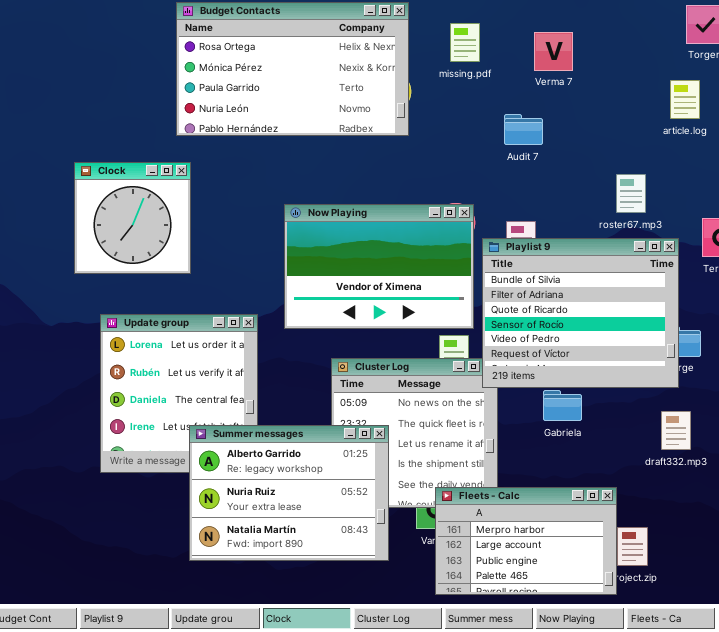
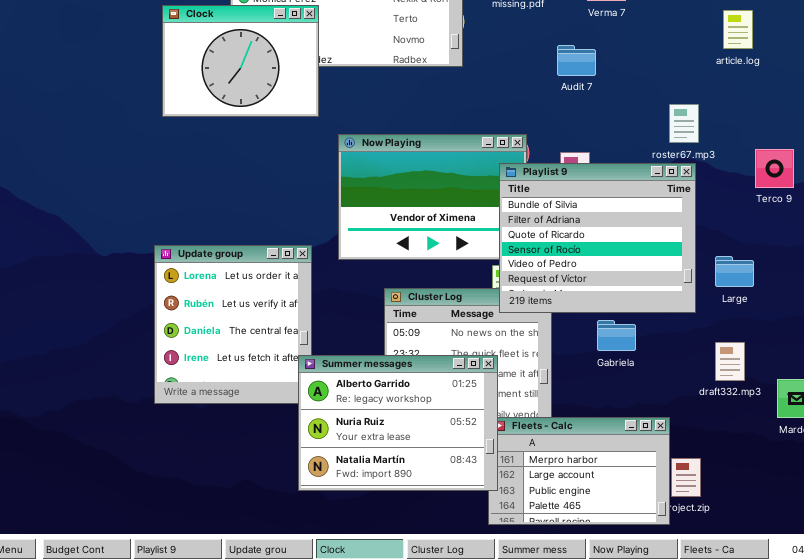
Clock: [74,162,191,274] -> [162,5,319,117], moved, resized
Playlist 9: [482,238,679,388] -> [499,163,696,313], moved
Summer messages: [189,425,389,561] -> [298,355,498,491], moved

